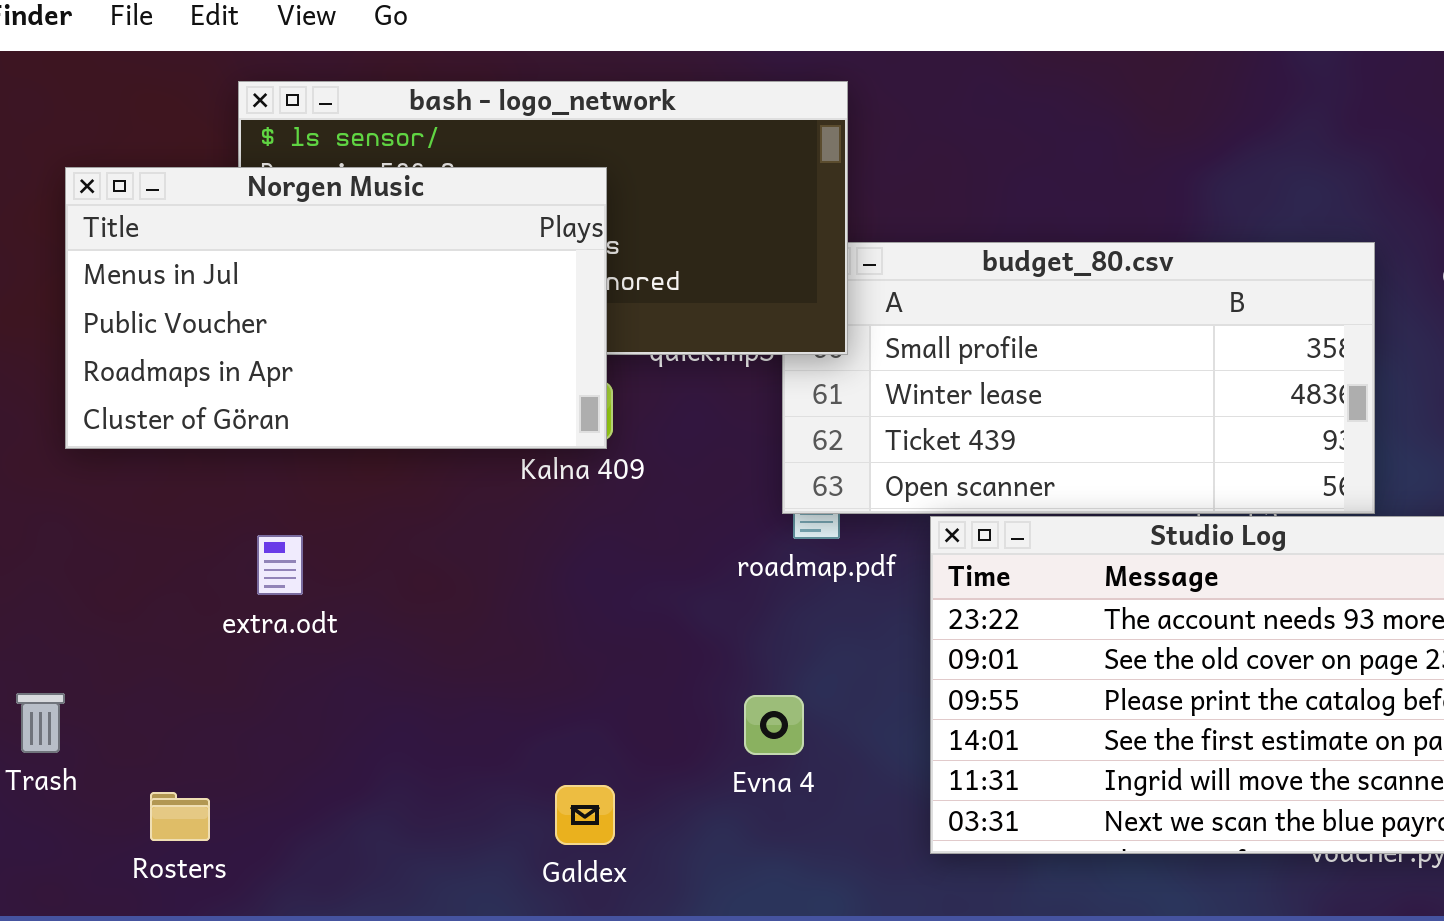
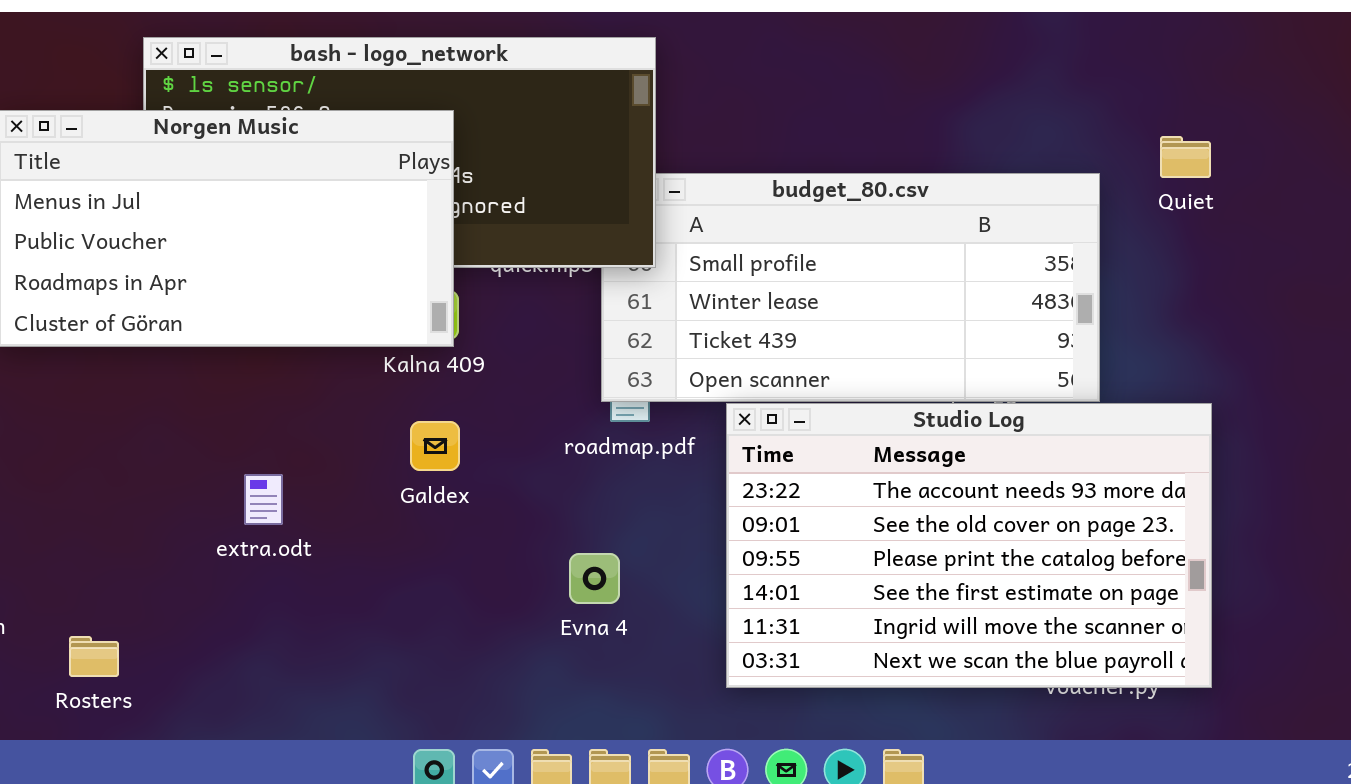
extra.odt: [257,535,303,595] -> [244,474,283,525], moved
Galdex: [555,785,615,845] -> [410,421,460,471], moved

